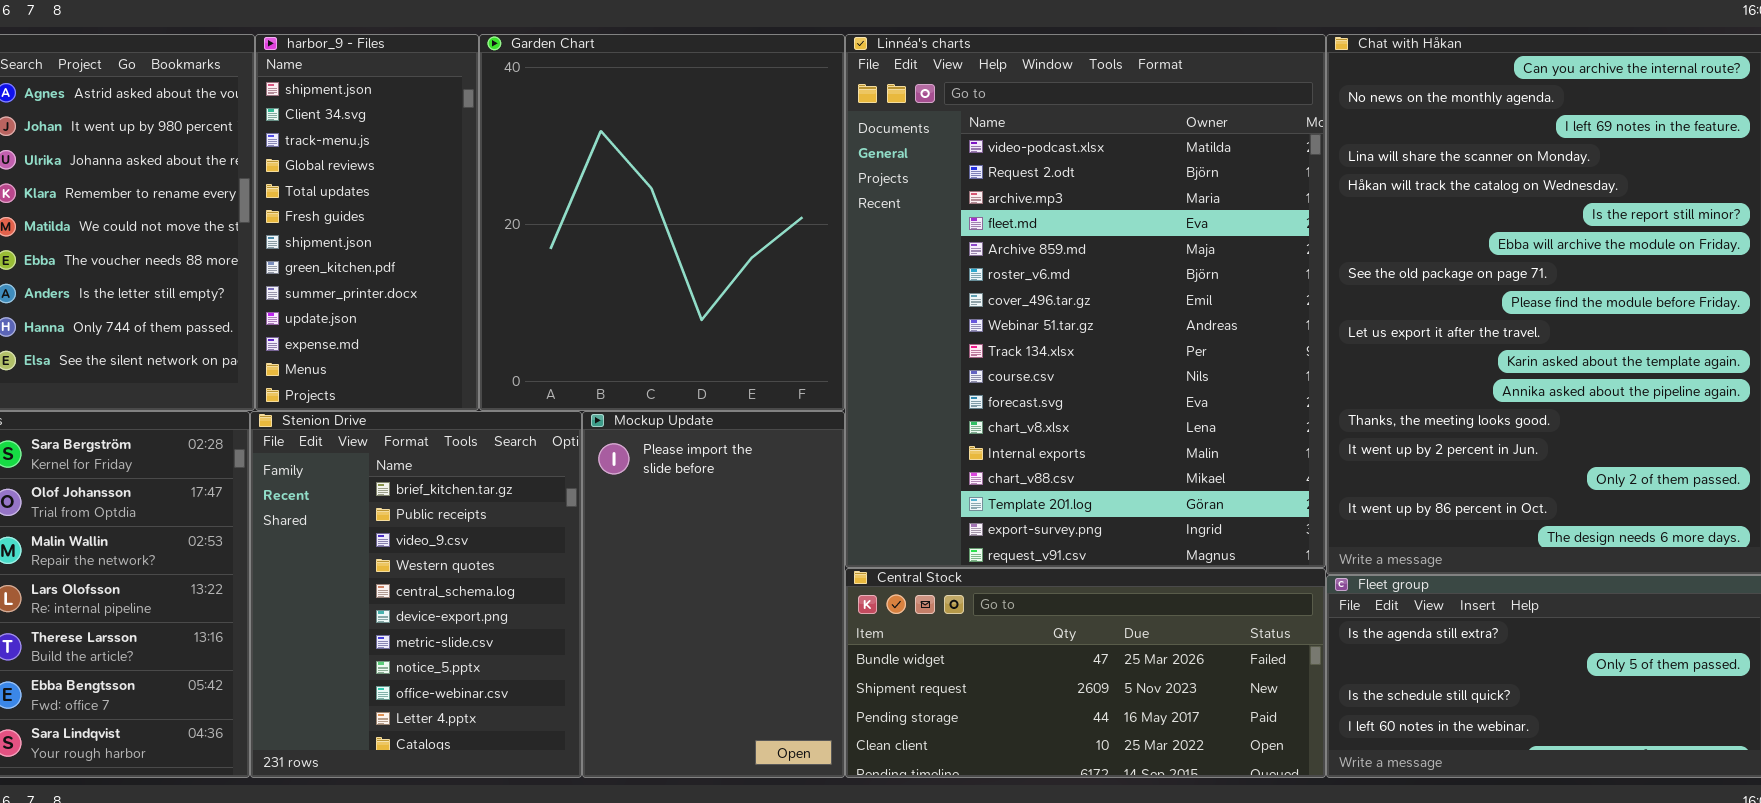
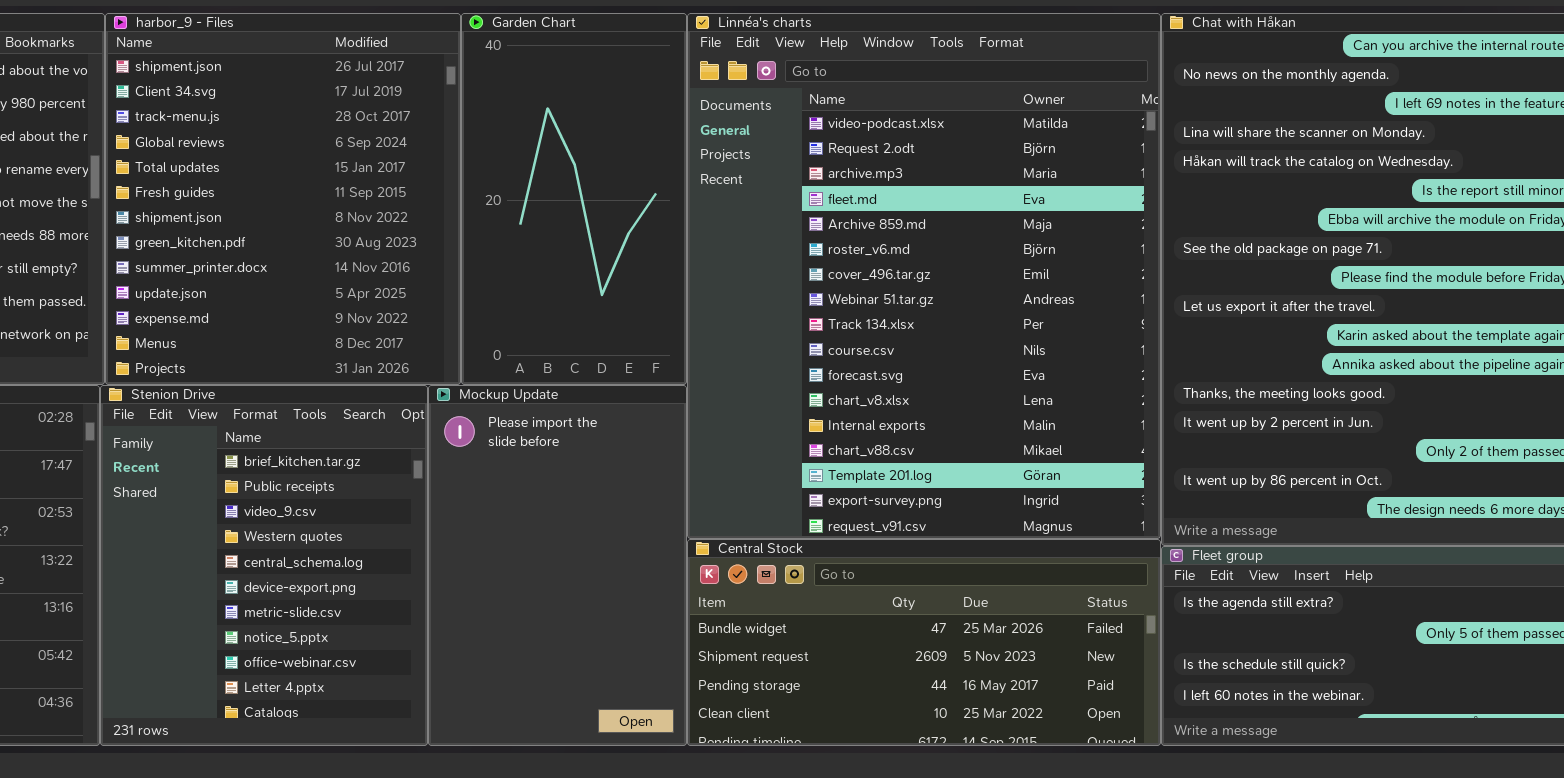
harbor_9 - Files: [255,34,479,411] -> [105,13,461,385], resized
Garden Chart: [479,34,845,411] -> [461,13,687,385], resized

